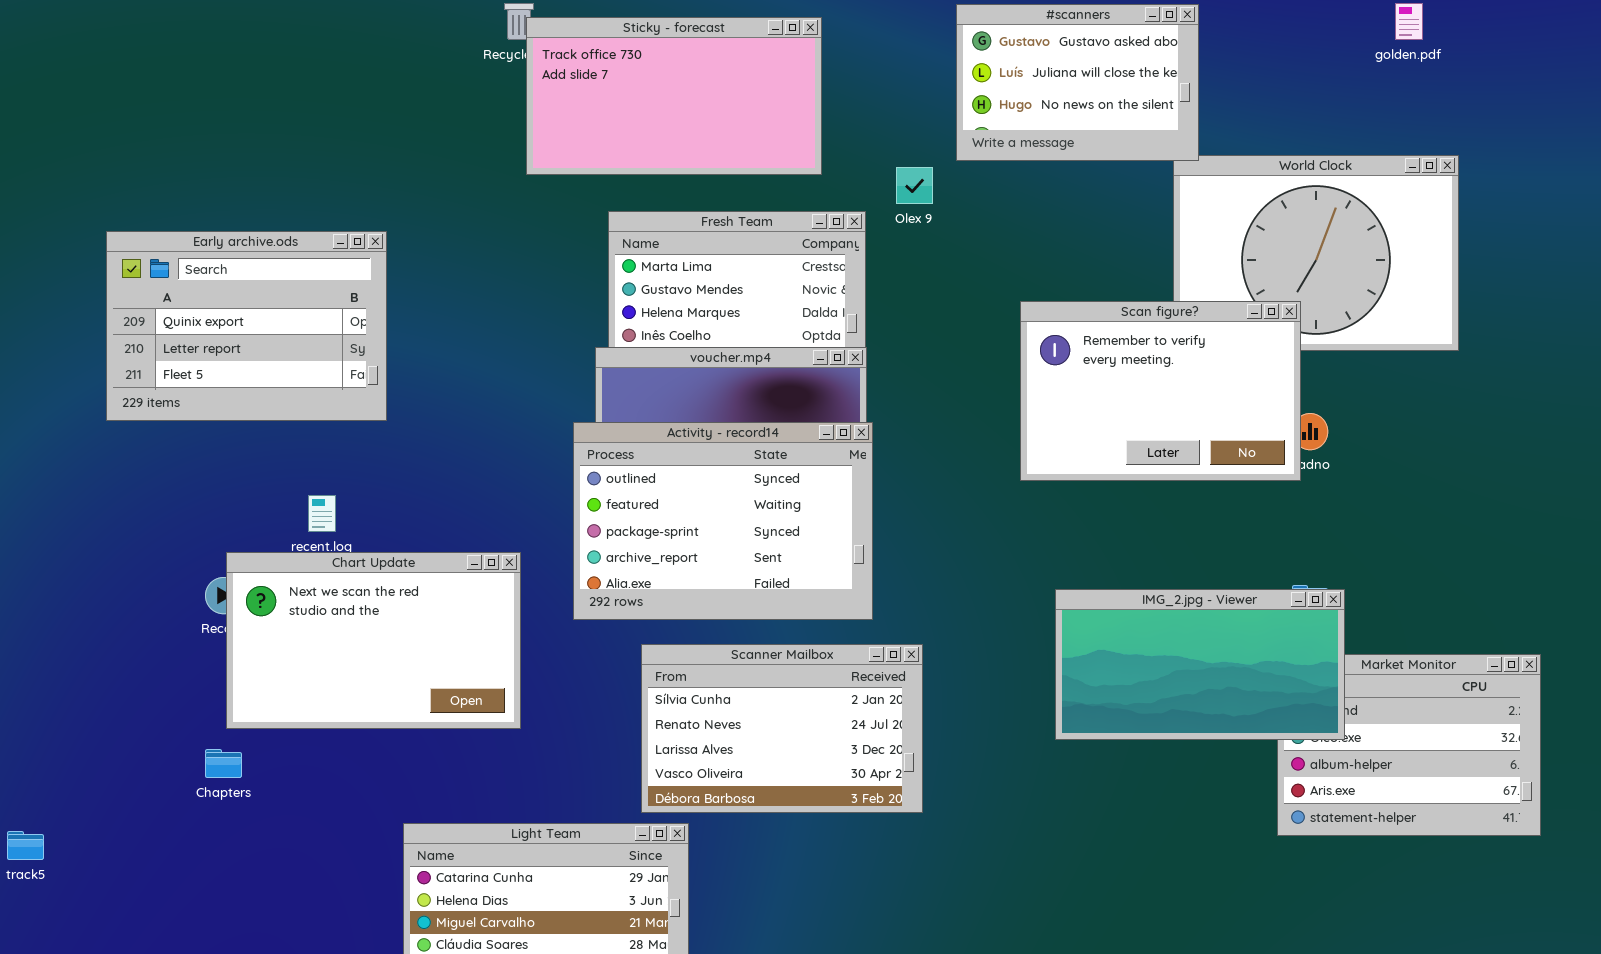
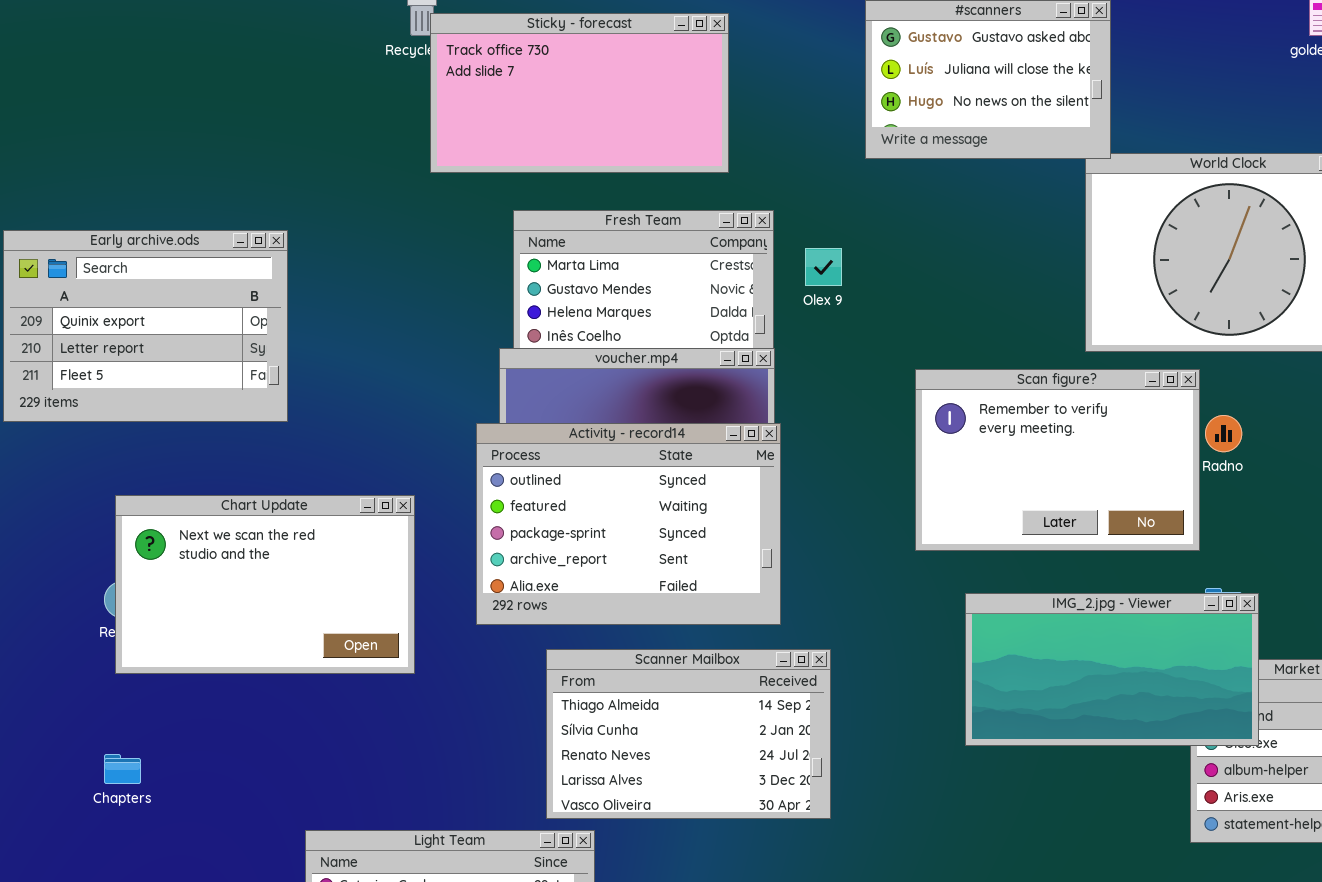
Olex 9: [896,167,933,204] -> [805,248,842,286], moved
Scan figure?: [1020,301,1301,481] -> [915,369,1200,551], moved
Chart Update: [226,552,521,729] -> [115,495,415,674], moved
Scanner Mailbox: [641,644,923,813] -> [546,649,831,819], scrolled up 1 row

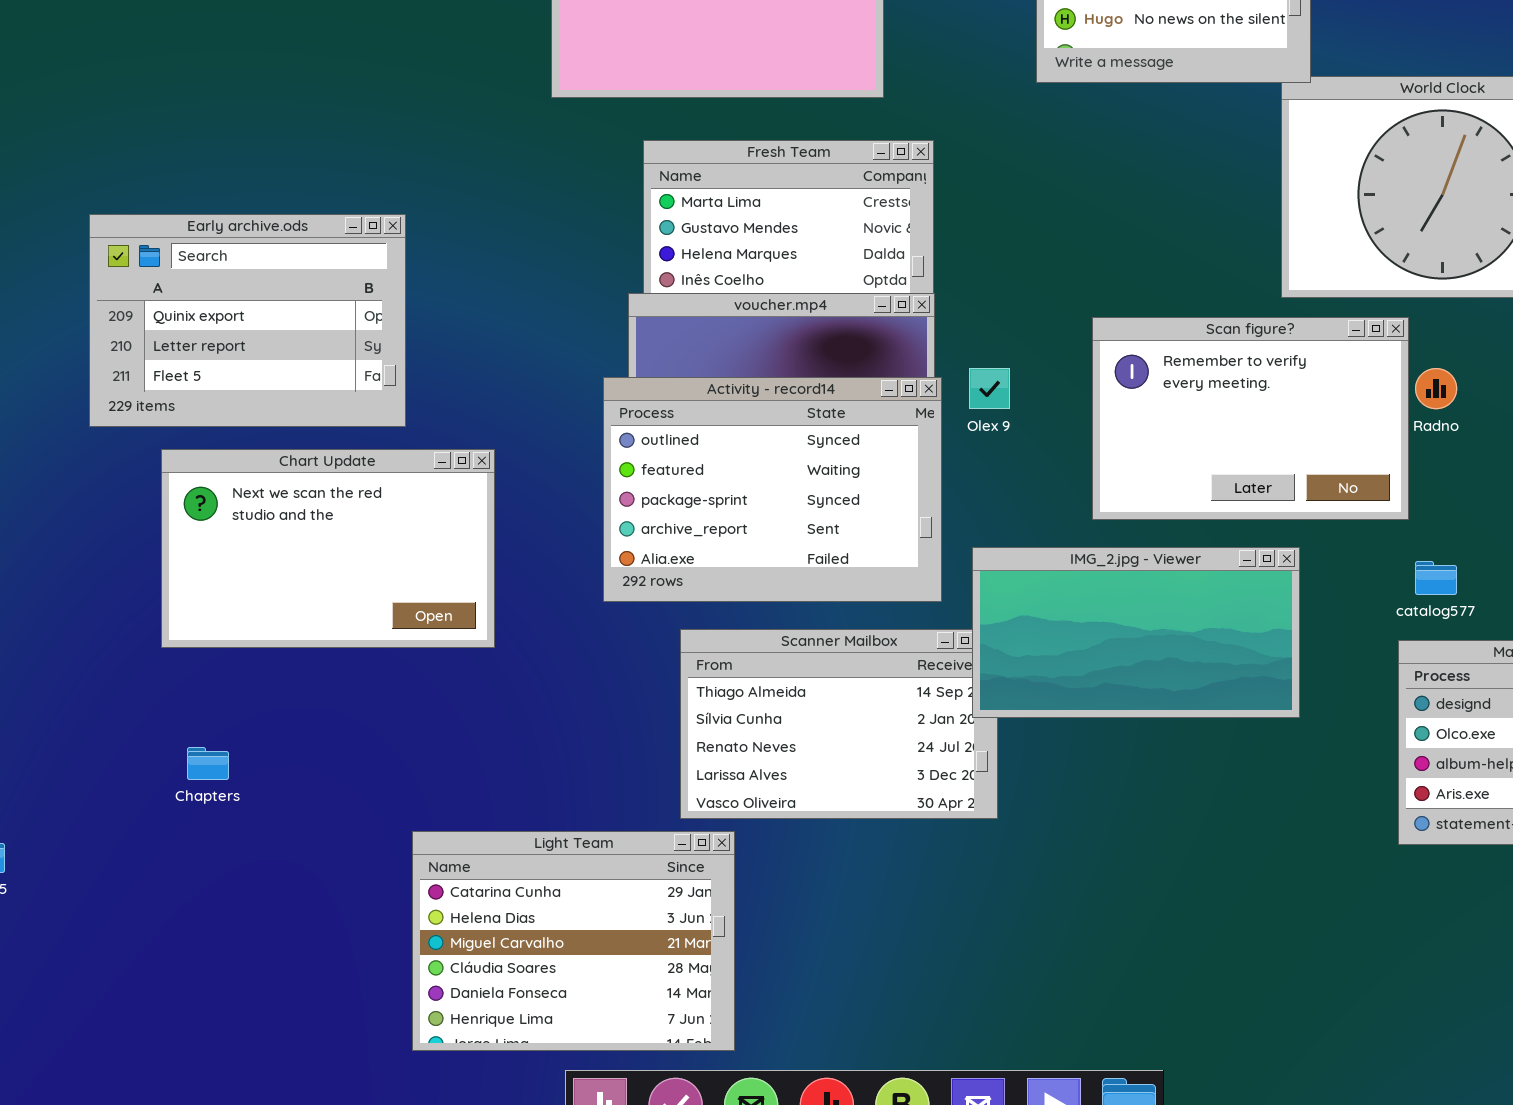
Early archive.ods: [3,230,288,422] -> [89,214,406,427], moved
Olex 9: [805,248,842,286] -> [969,368,1010,409], moved
Chart Update: [115,495,415,674] -> [161,449,495,648], moved
IMG_2.jpg - Viewer: [965,593,1259,746] -> [972,547,1300,718], moved

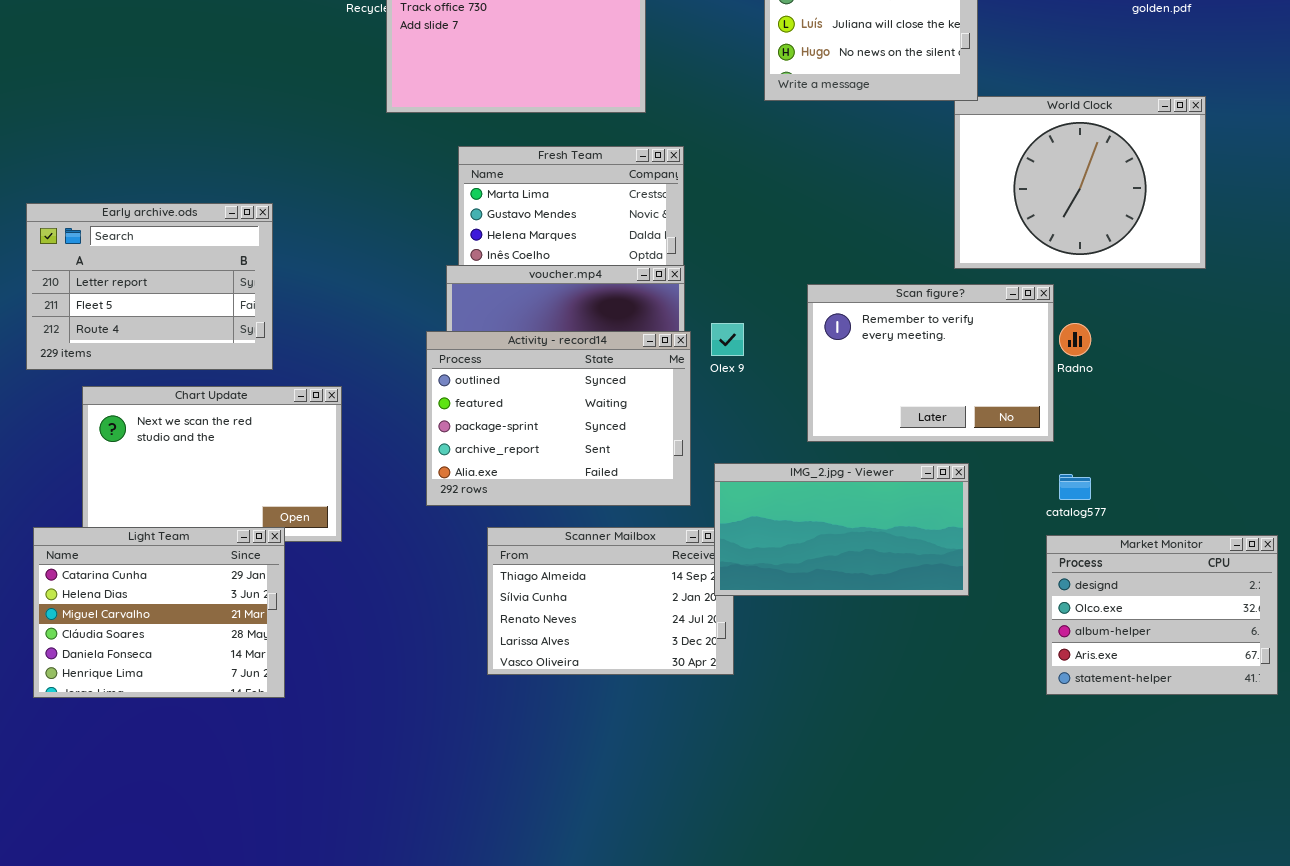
Early archive.ods: [89,214,406,427] -> [26,203,273,370], scrolled down 1 row
Light Team: [412,831,735,1051] -> [33,527,285,698], moved

